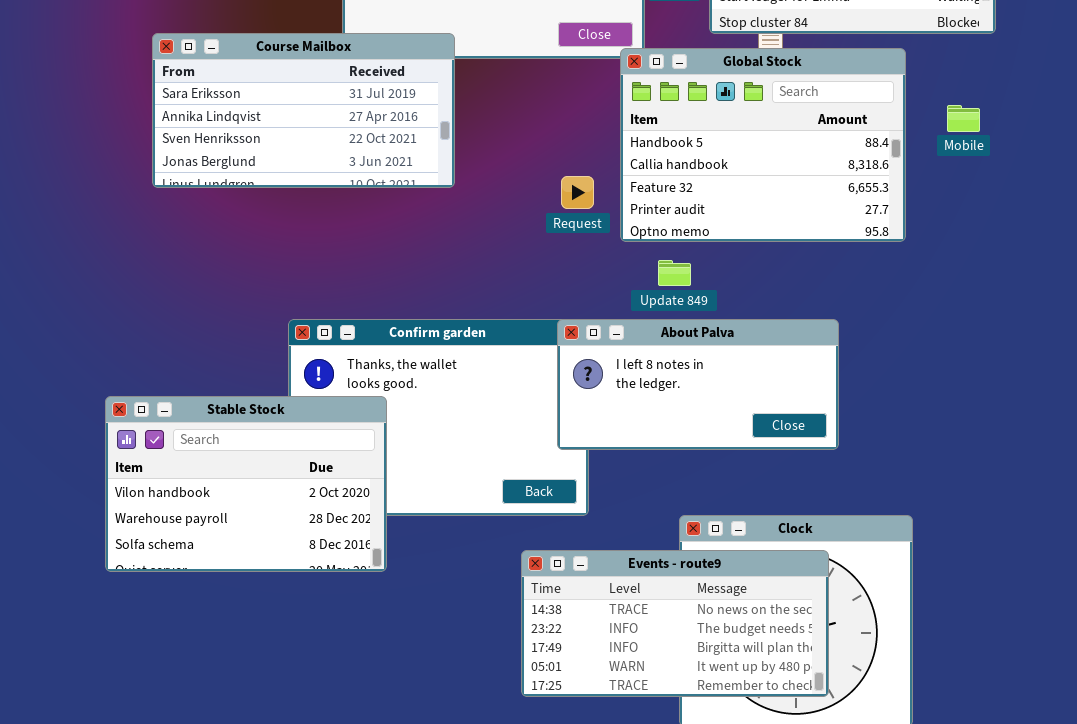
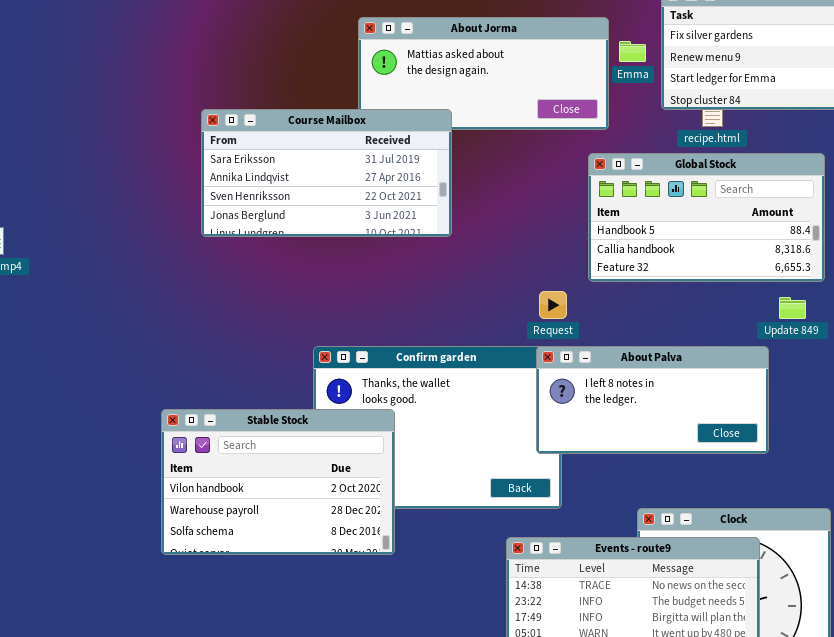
Global Stock: [620,48,906,242] -> [588,153,825,282], resized
Request: [561,176,594,209] -> [539,291,567,319], moved
Update 849: [658,260,691,286] -> [779,297,806,319], moved

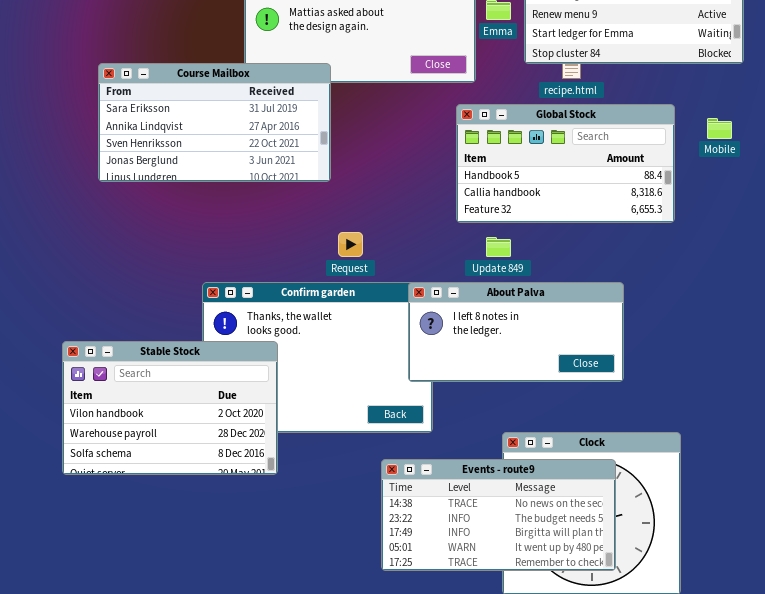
Request: [539,291,567,319] -> [338,232,363,257], moved
Update 849: [779,297,806,319] -> [486,237,511,257], moved

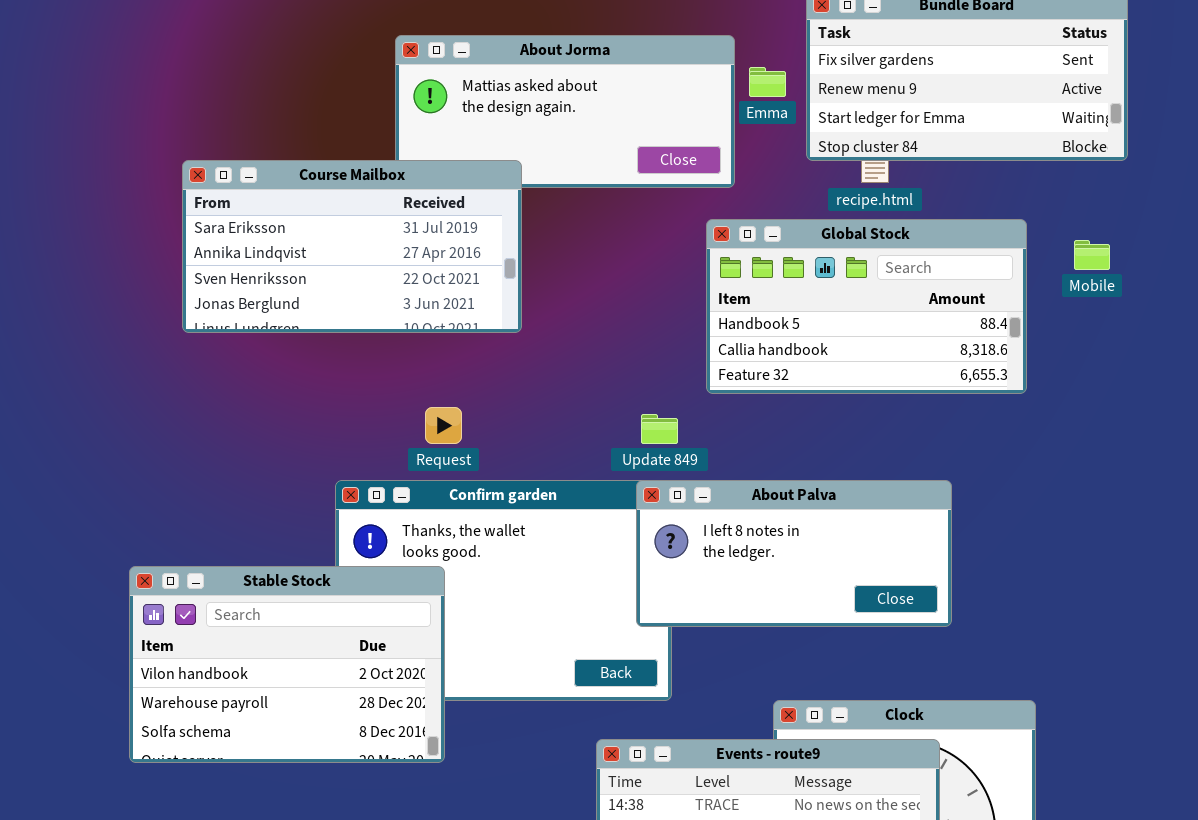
Request: [338,232,363,257] -> [425,407,462,444], moved
Update 849: [486,237,511,257] -> [641,414,678,444], moved

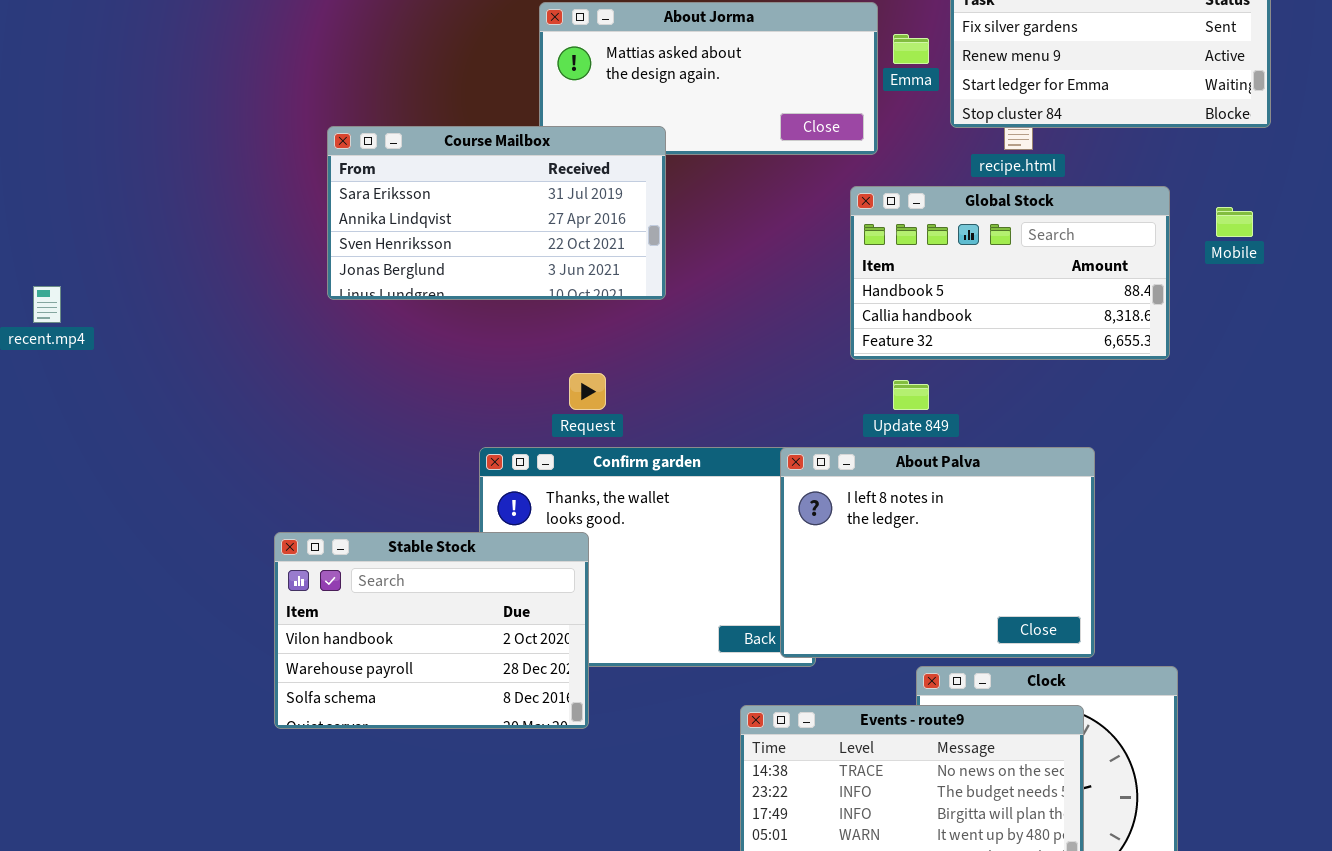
Update 849: [641,414,678,444] -> [893,380,929,410], moved
About Palva: [636,480,952,627] -> [780,447,1095,658], resized

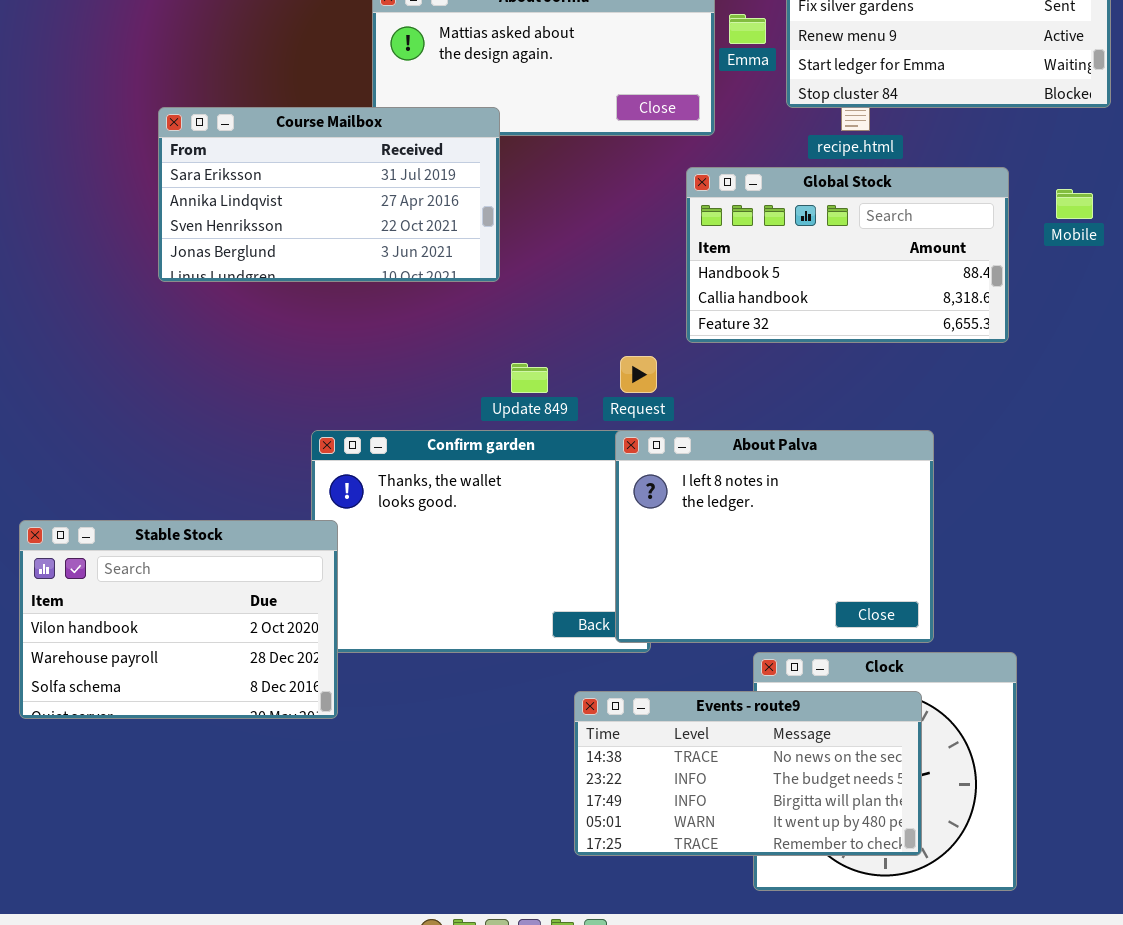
Request: [569,373,606,410] -> [620,356,657,393], moved
Update 849: [893,380,929,410] -> [511,363,548,393], moved
Stable Stock: [274,532,589,729] -> [19,520,338,719], moved

